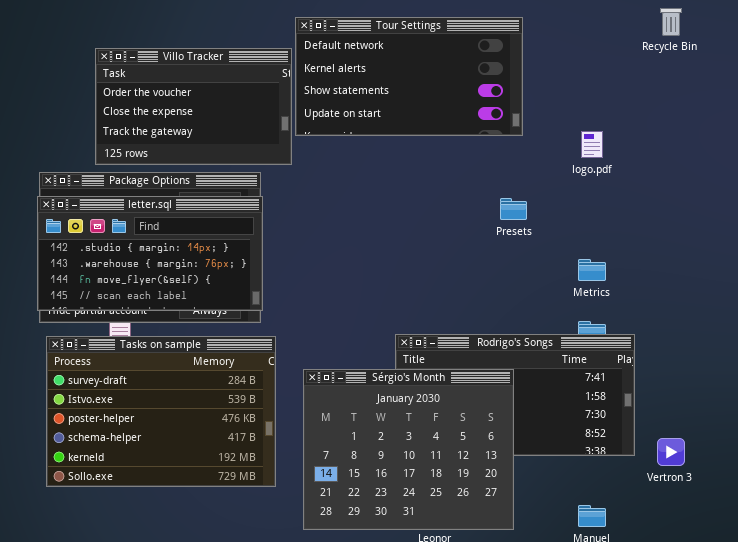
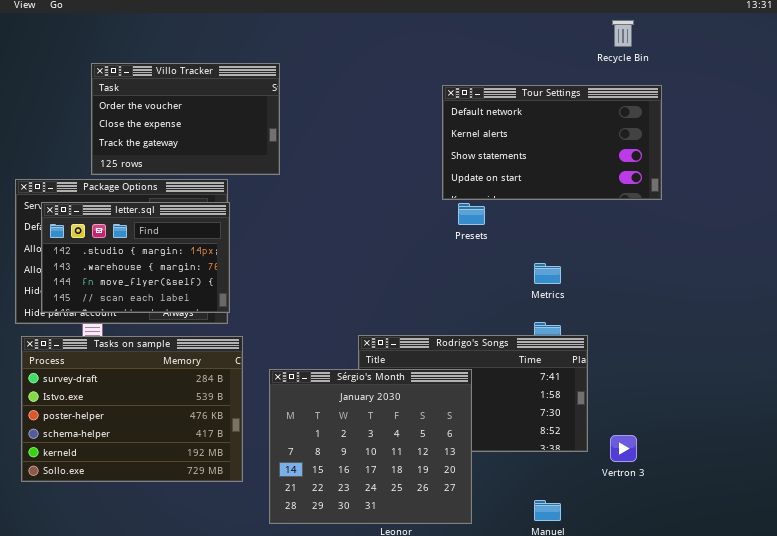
Tour Settings: [295,17,523,136] -> [442,85,662,200], moved
Villo Tracker: [95,48,292,165] -> [91,63,280,175], moved
letter.sql: [37,196,263,311] -> [41,202,230,313], resized

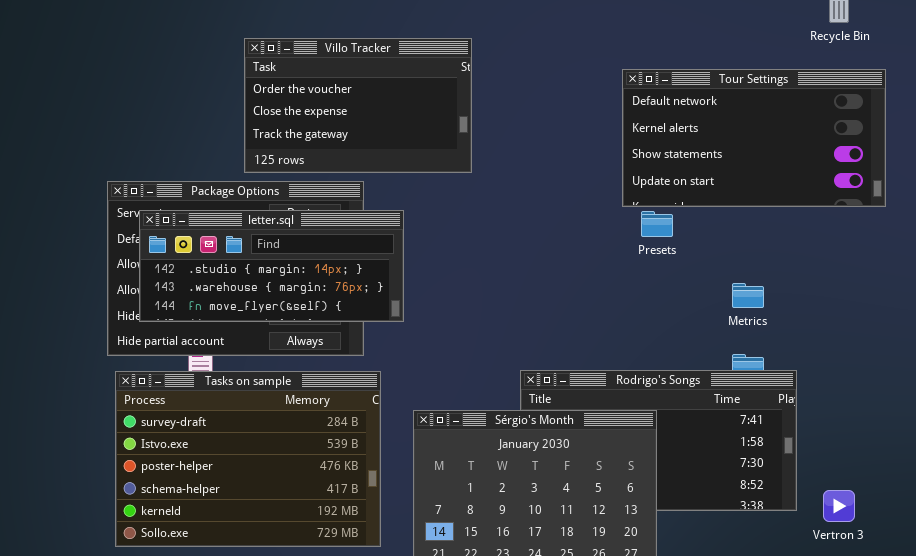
Villo Tracker: [91,63,280,175] -> [244,38,472,173], moved
letter.sql: [41,202,230,313] -> [139,210,404,322], resized

